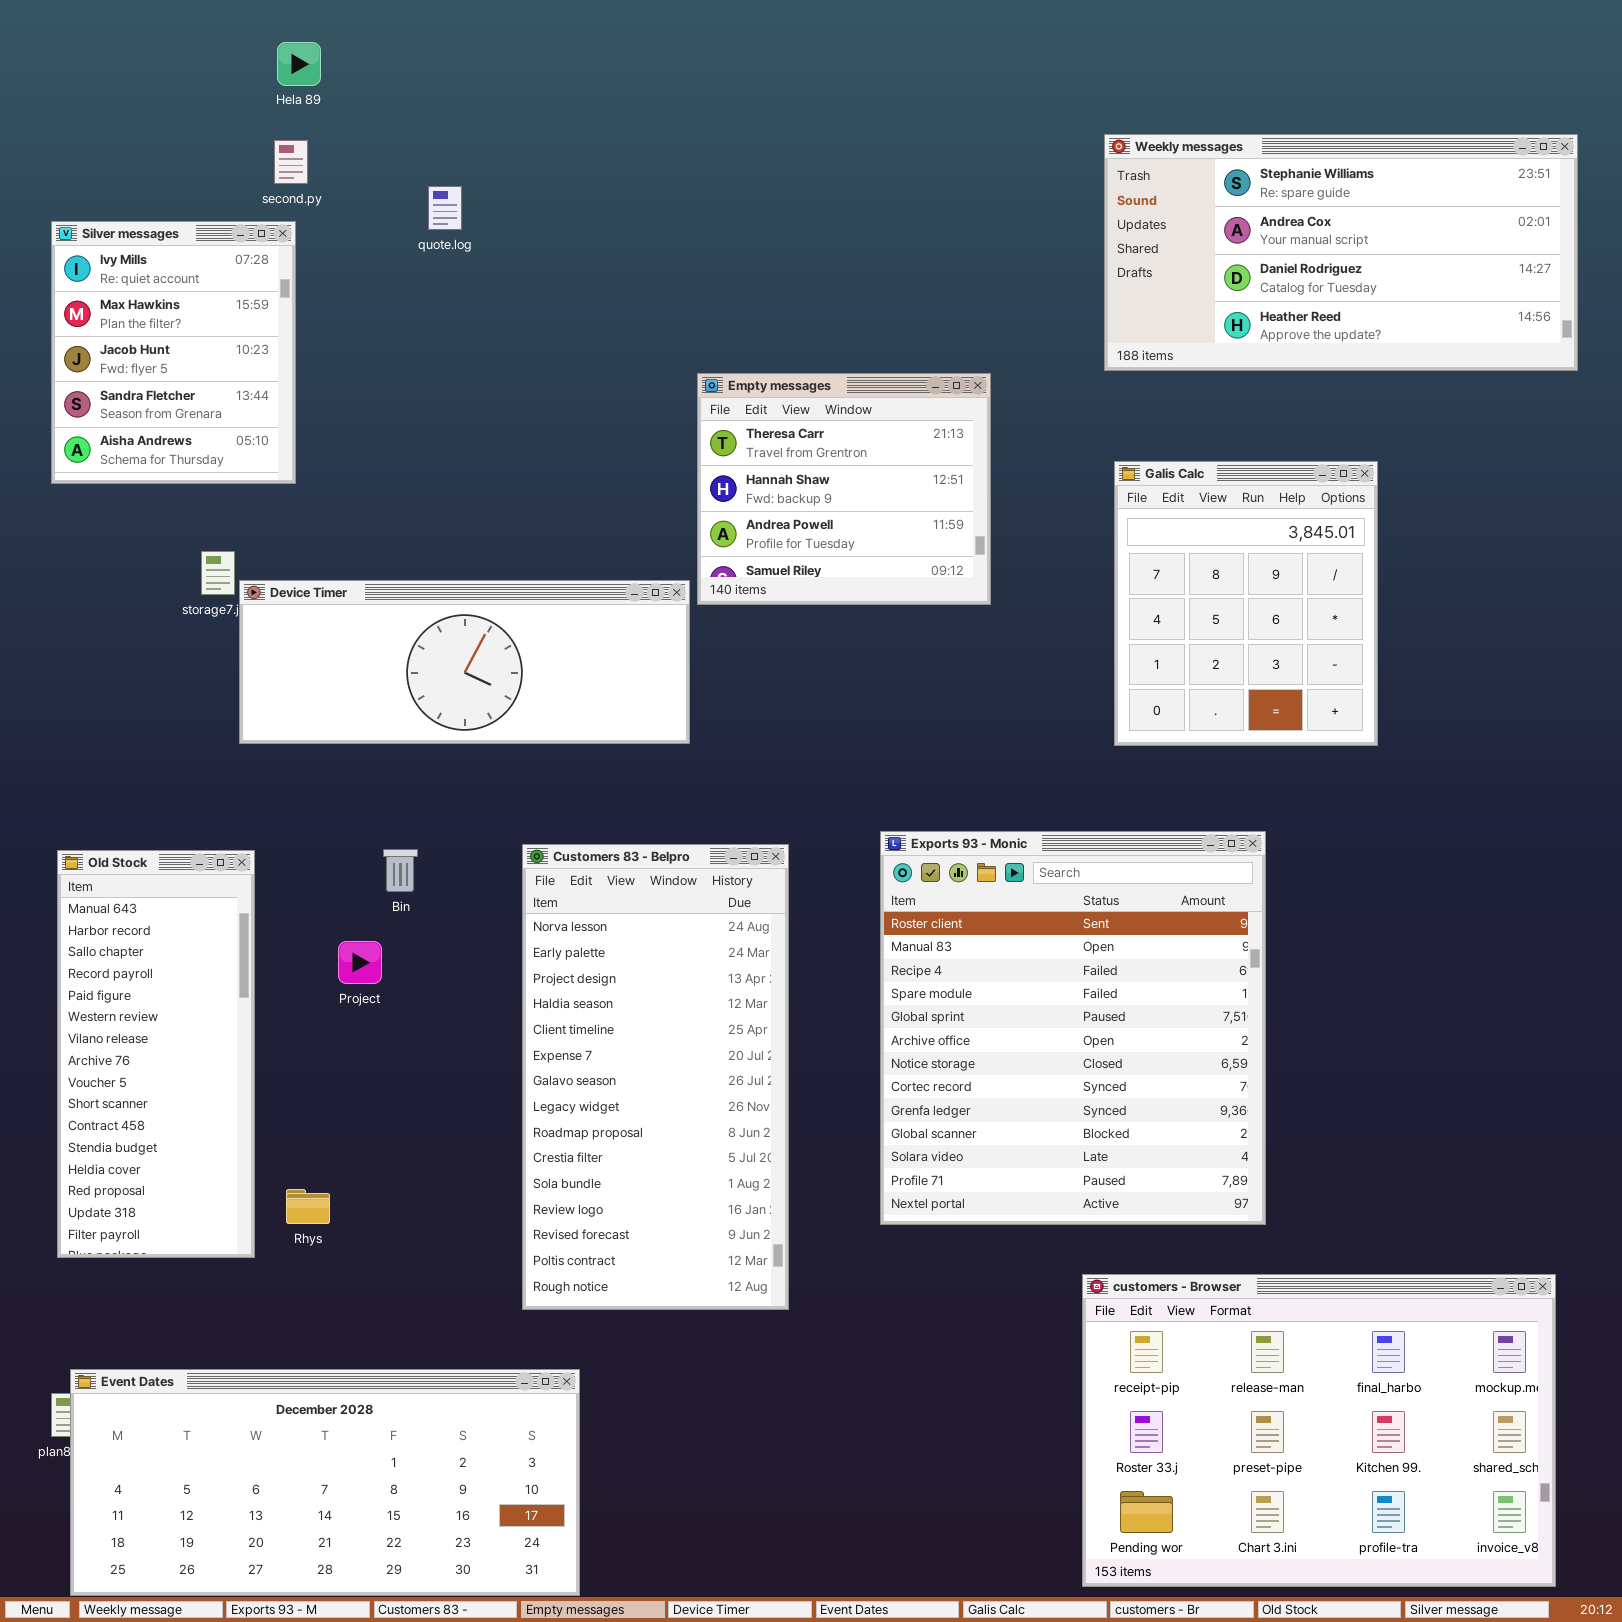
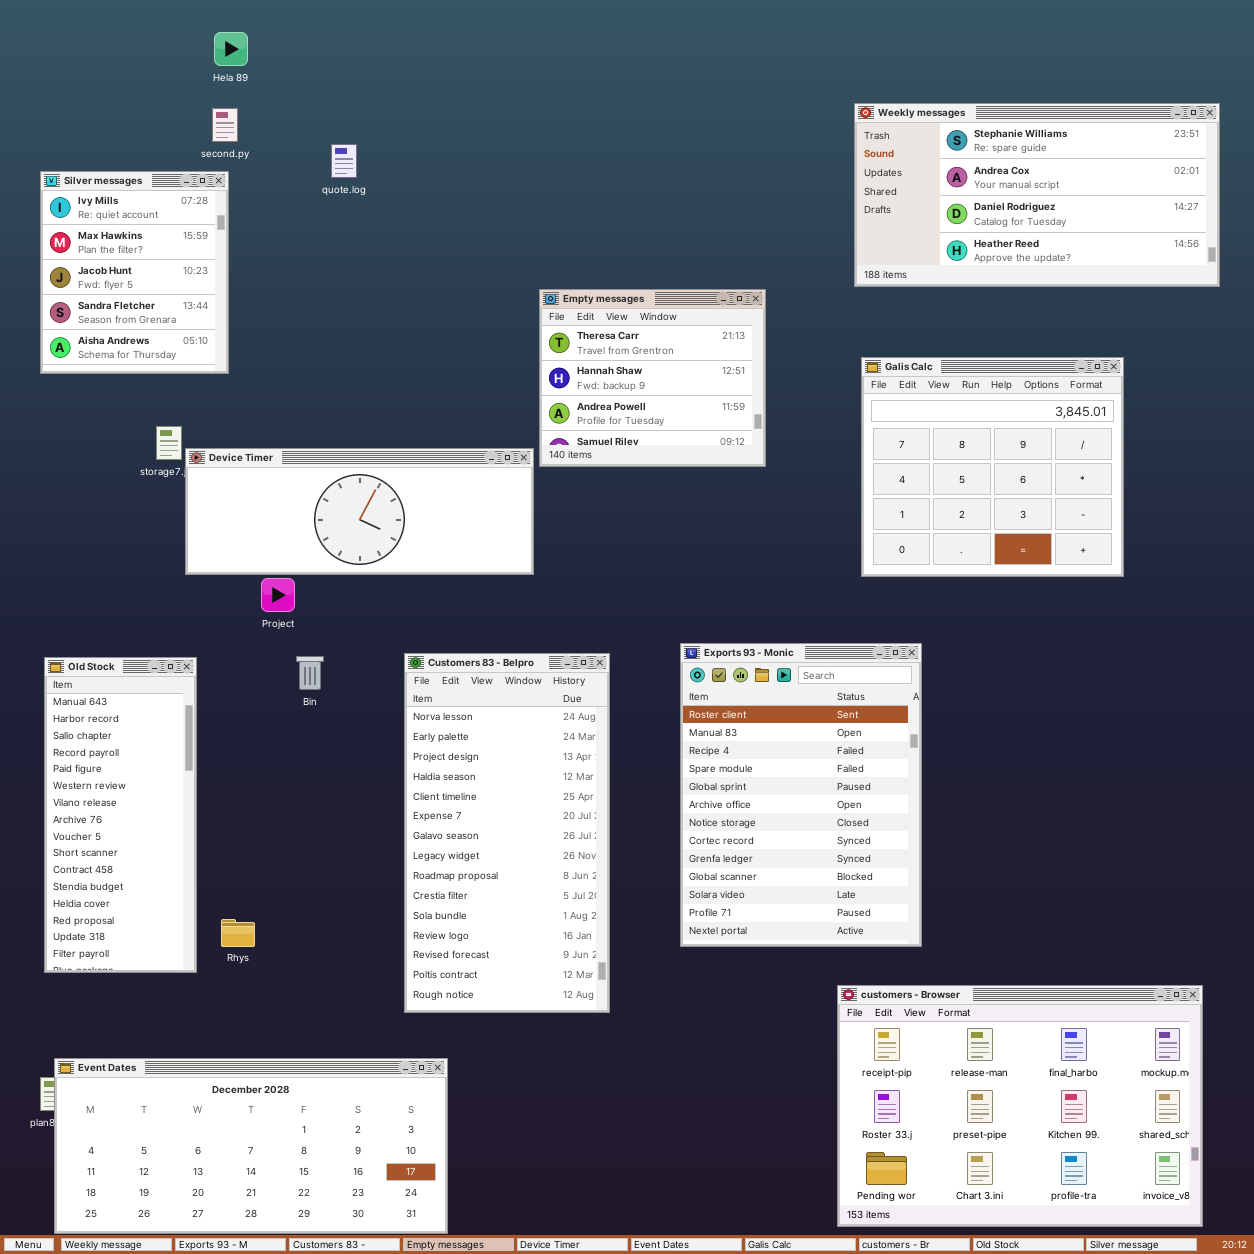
Galis Calc: [1114,461,1378,746] -> [861,357,1124,577], resized
Exports 93 - Monic: [880,831,1266,1225] -> [680,643,922,947], resized
Project: [338,941,382,984] -> [261,578,295,612], moved

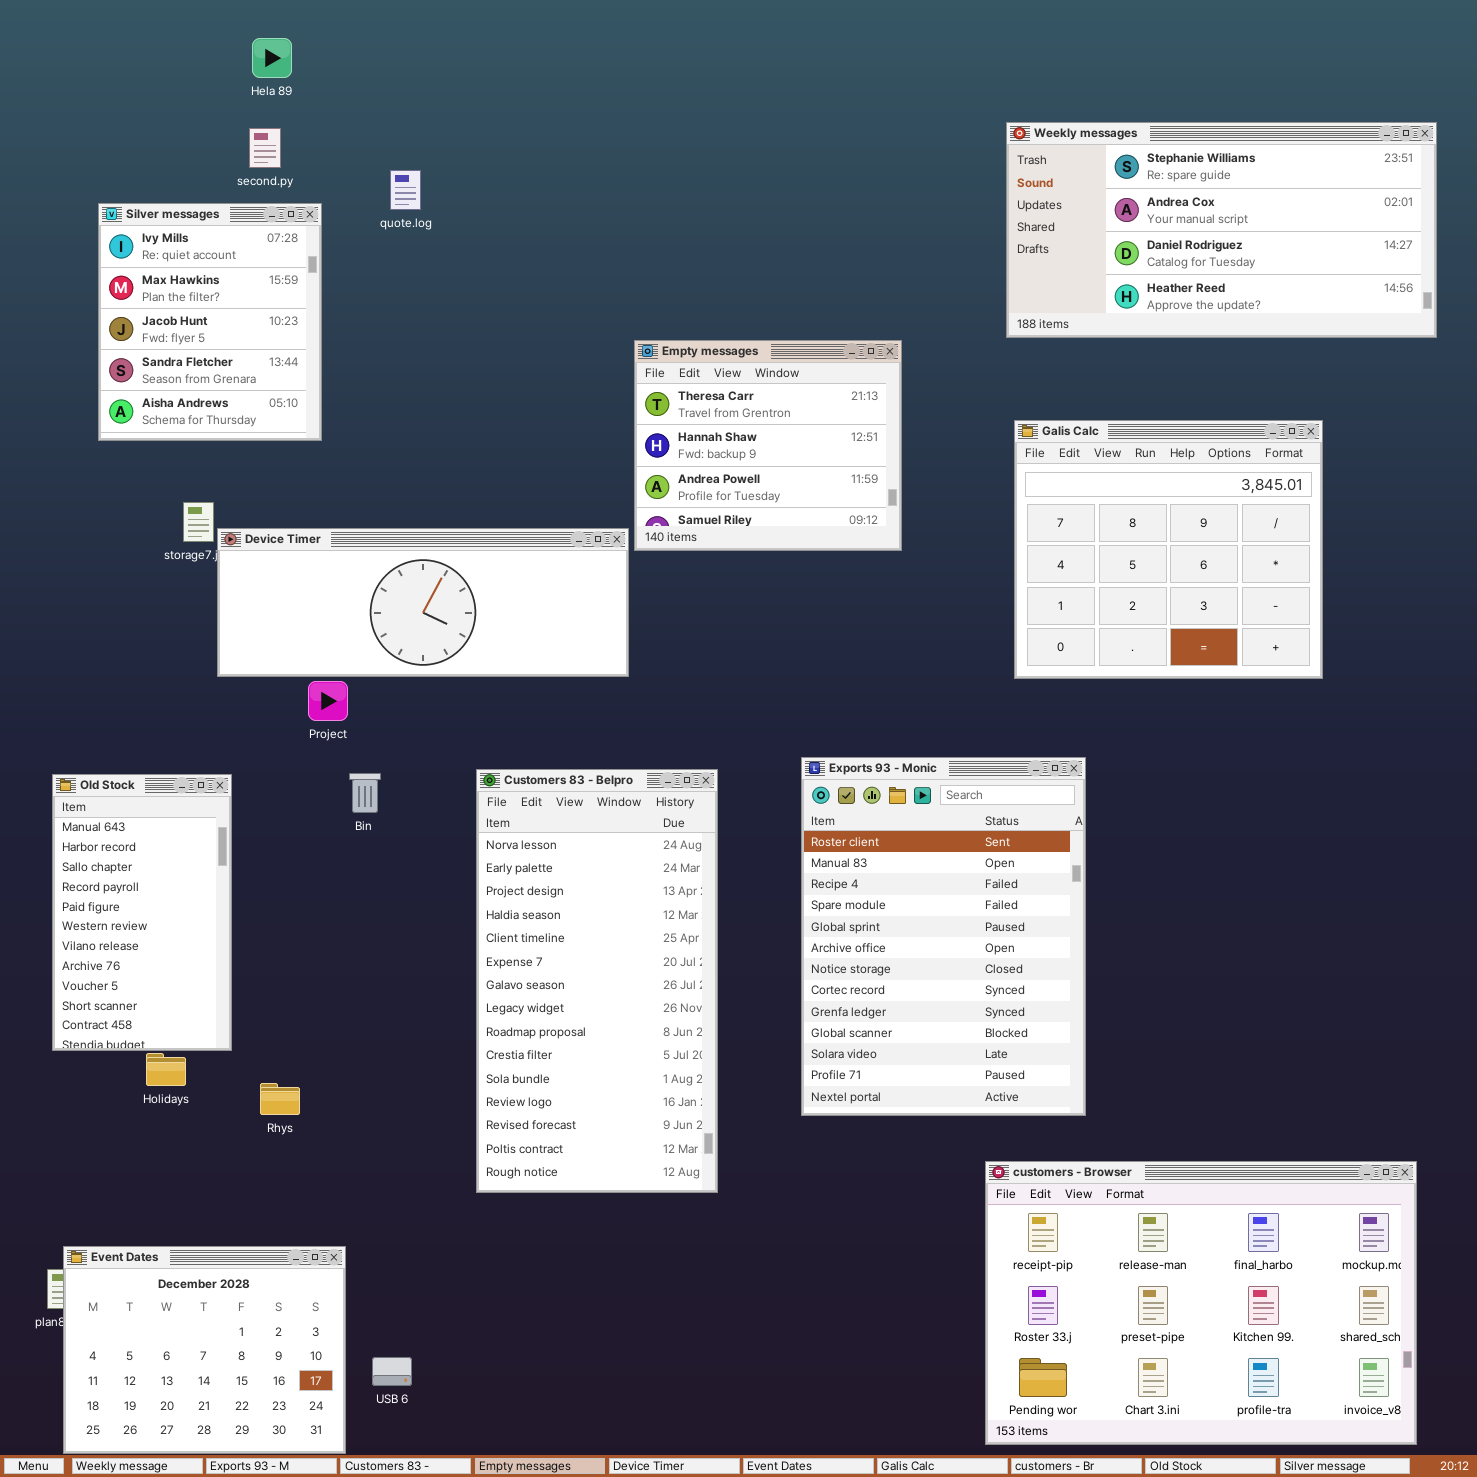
Silver messages: [40,171,229,374] -> [98,203,322,441], moved
Old Stock: [44,657,197,973] -> [52,774,232,1051], resized
Event Dates: [54,1058,448,1234] -> [63,1246,346,1454], resized

